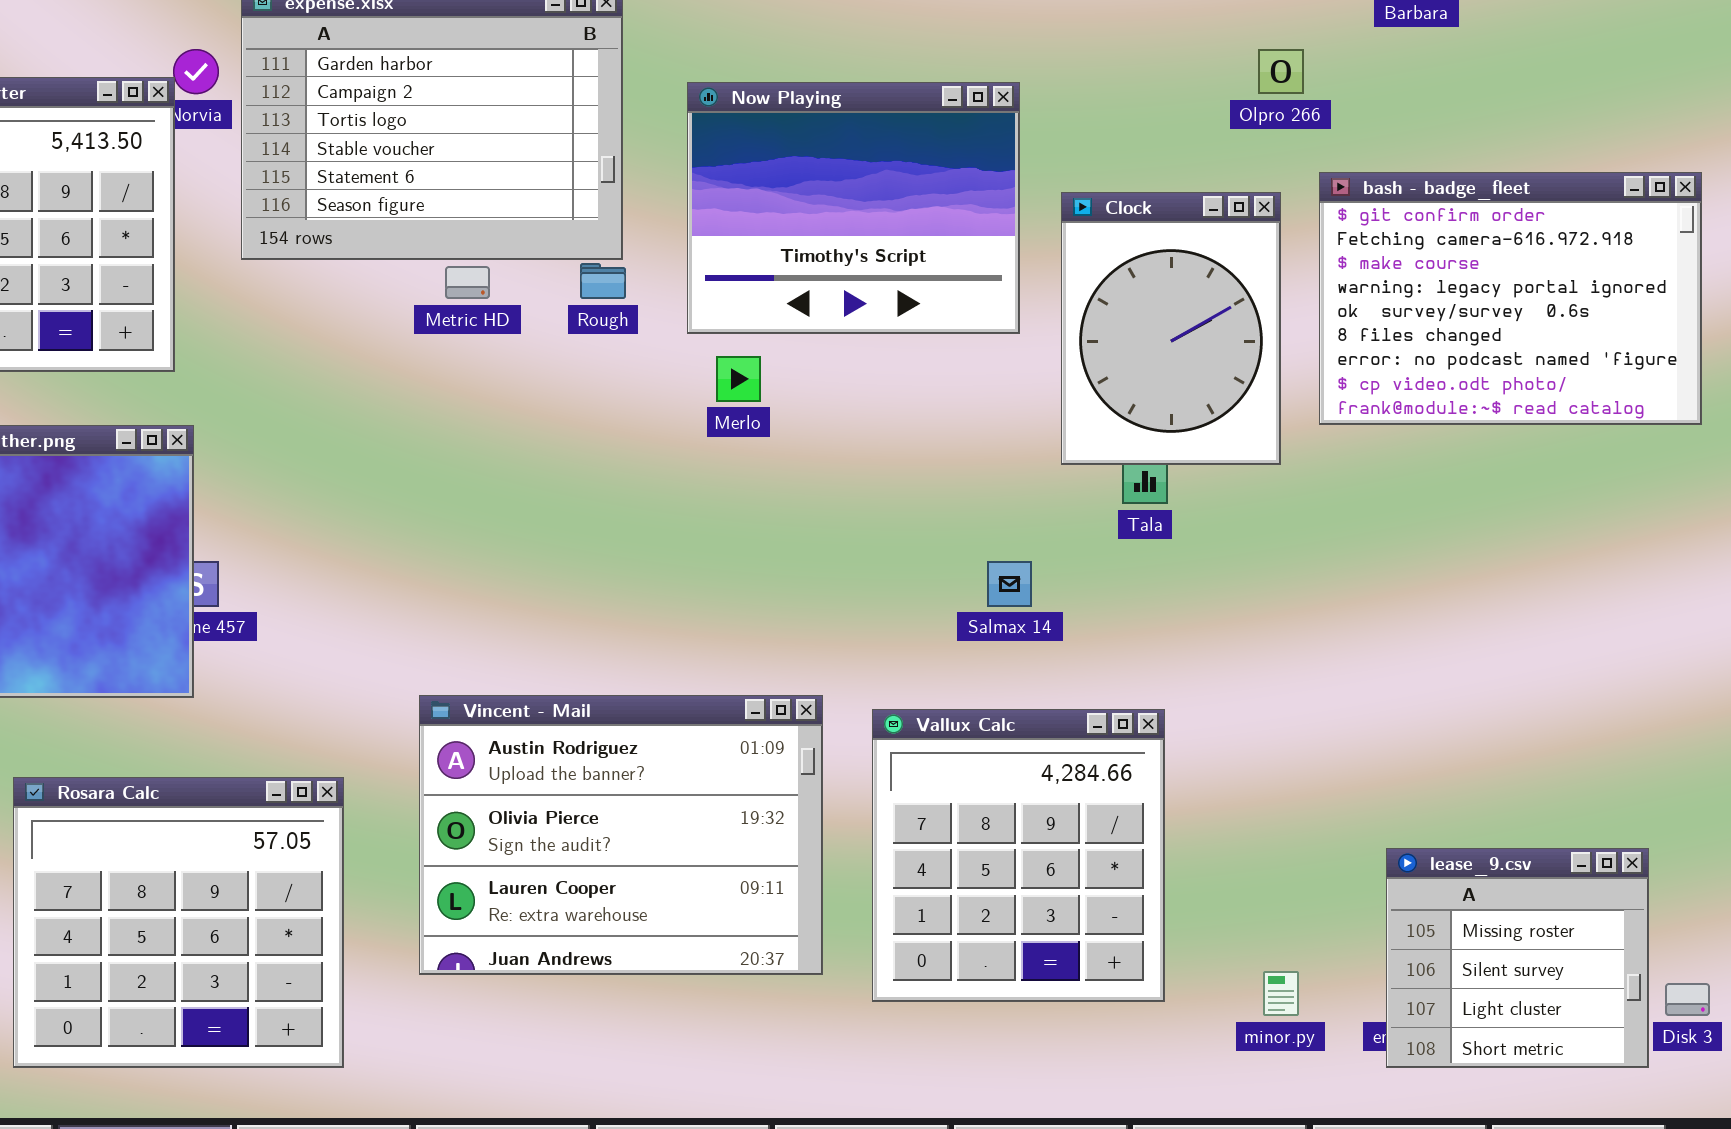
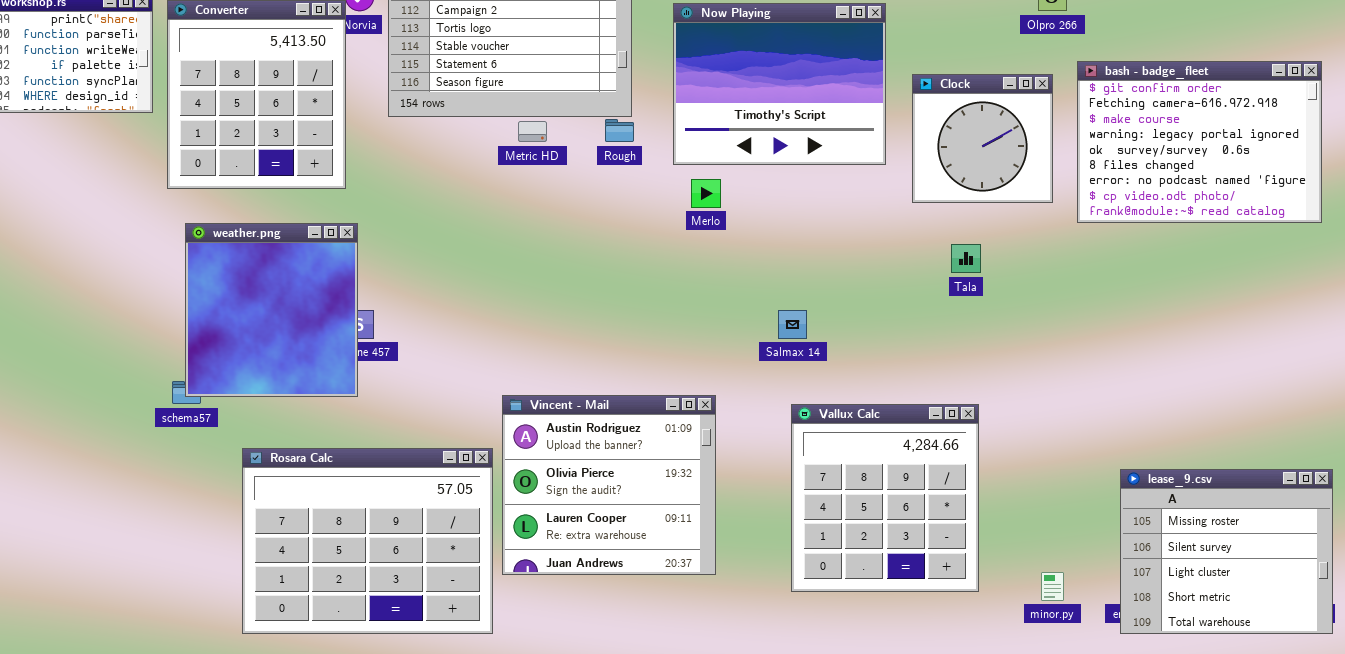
Clock: [1061,192,1281,465] -> [912,74,1053,203], resized
Salmax 14: [987,561,1032,607] -> [778,310,807,339], moved
Vincent - Mail: [419,695,823,975] -> [502,395,716,575], resized
Rosara Calc: [13,777,344,1068] -> [242,448,493,634], resized
lease_9.csv: [1386,848,1649,1068] -> [1120,469,1333,634], resized

